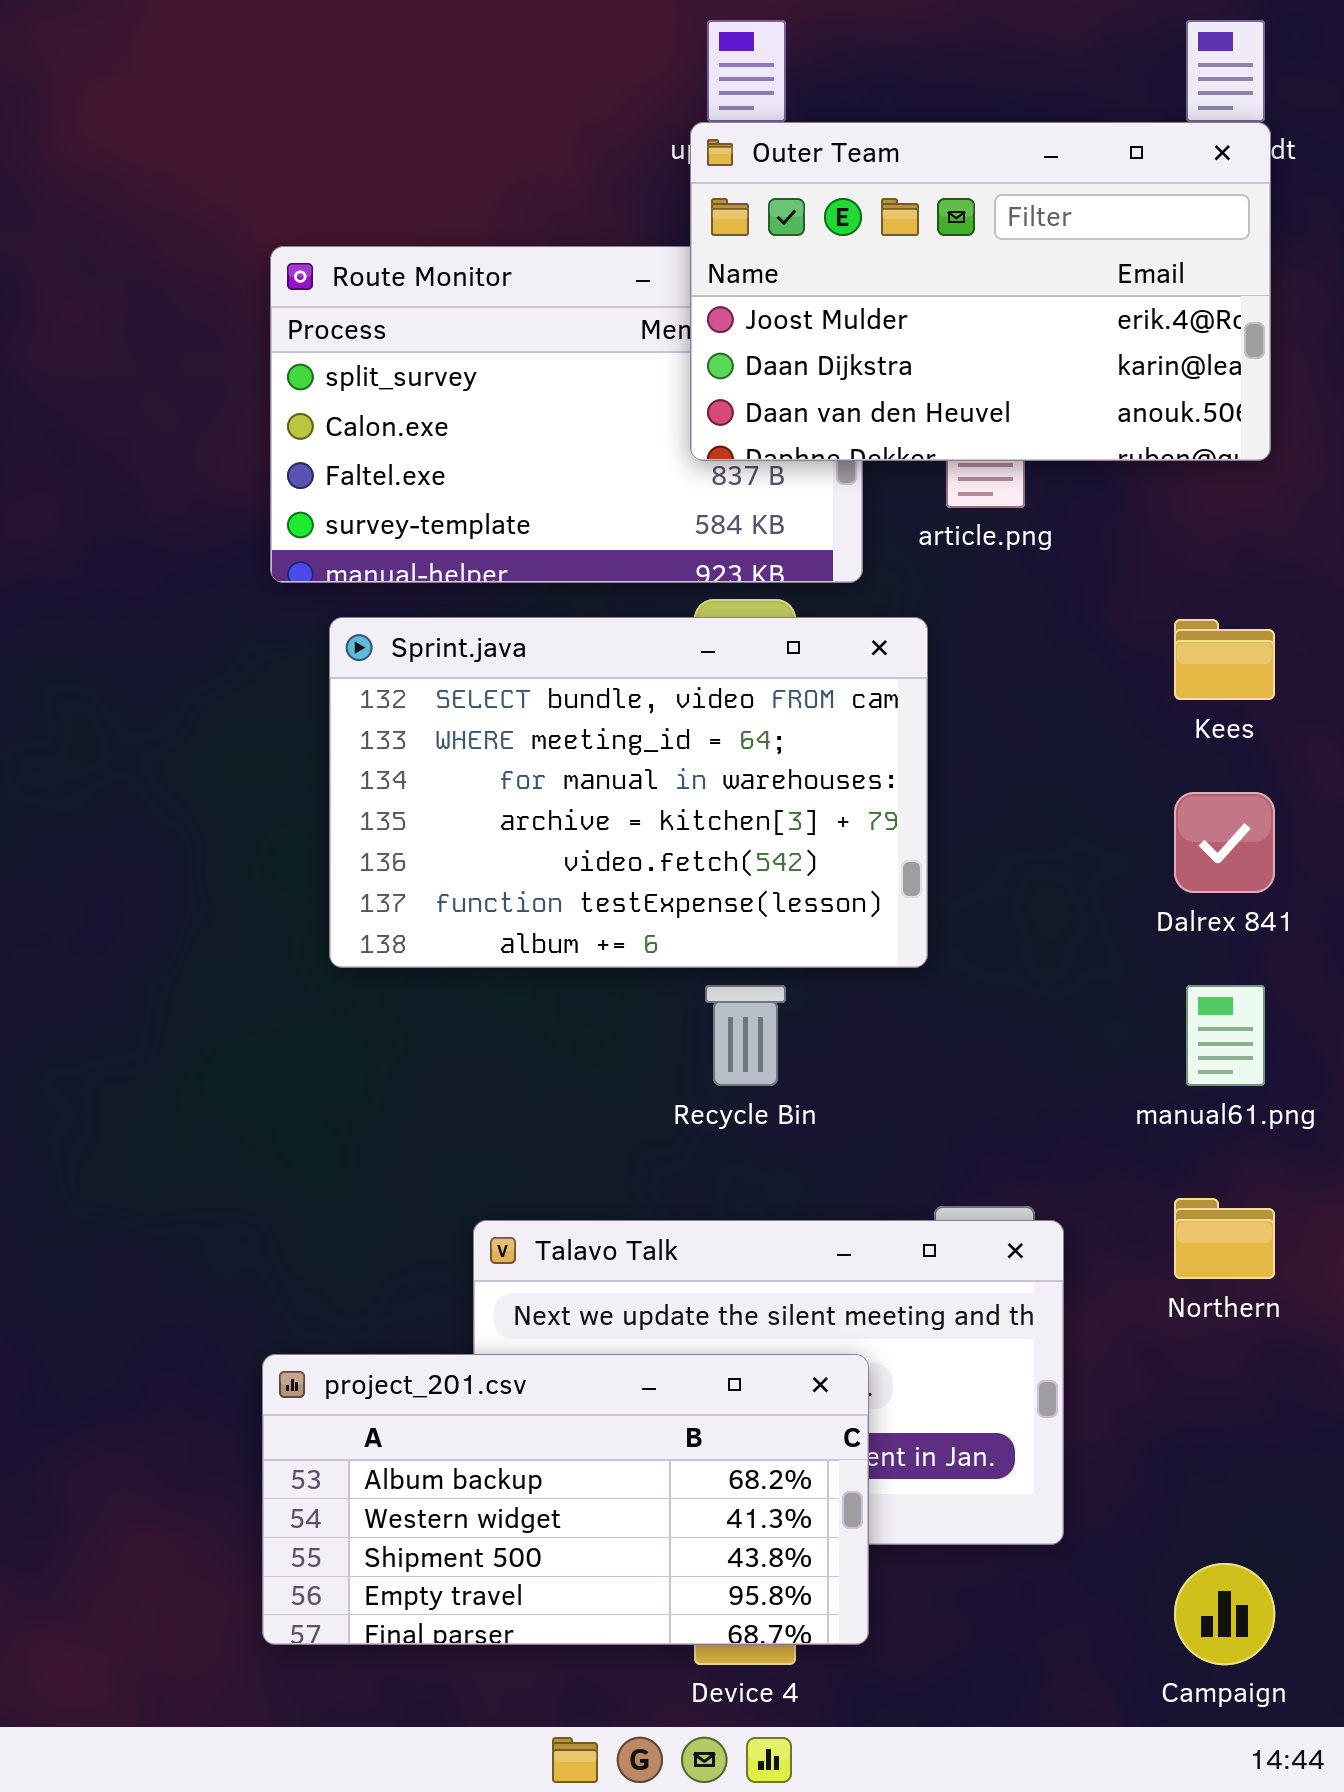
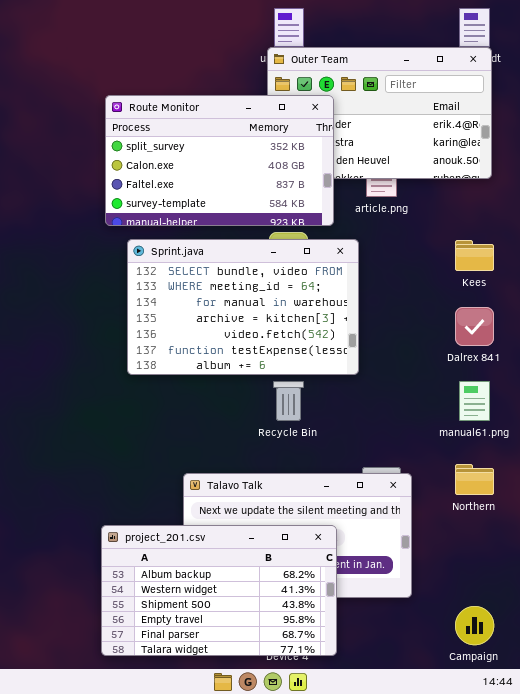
Route Monitor: [270,246,863,583] -> [105,95,334,226], raised
project_201.csv: [262,1354,869,1645] -> [101,525,337,656], resized

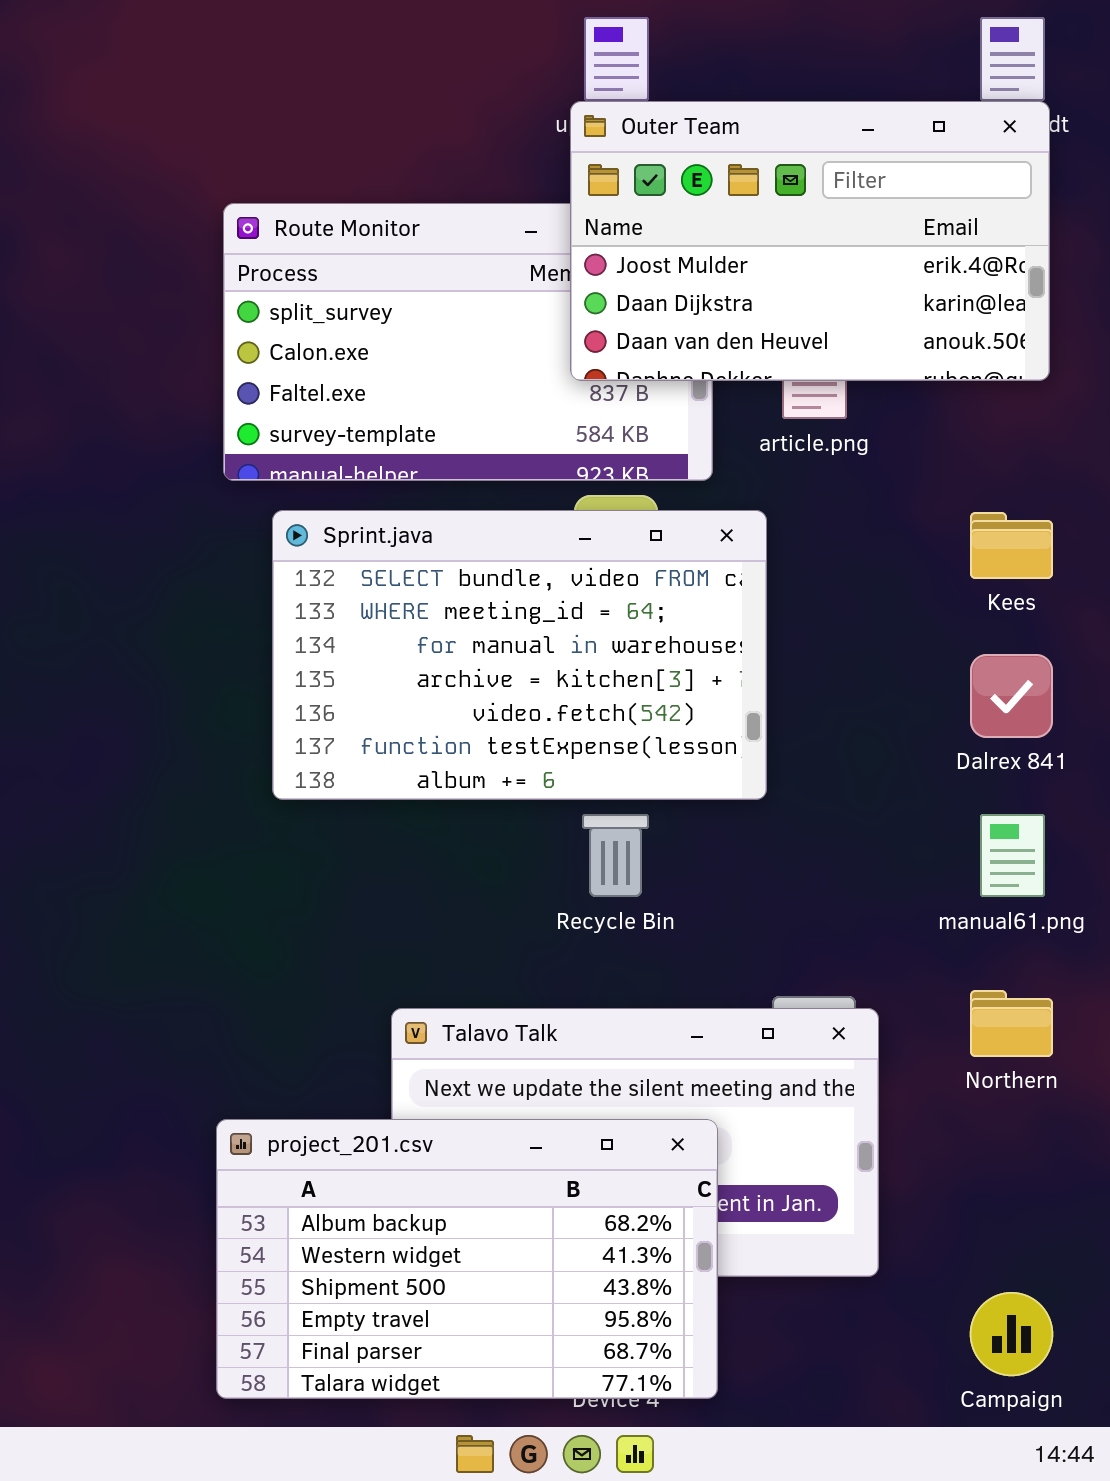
Outer Team: [267,47,492,179] -> [570,101,1050,381], raised

